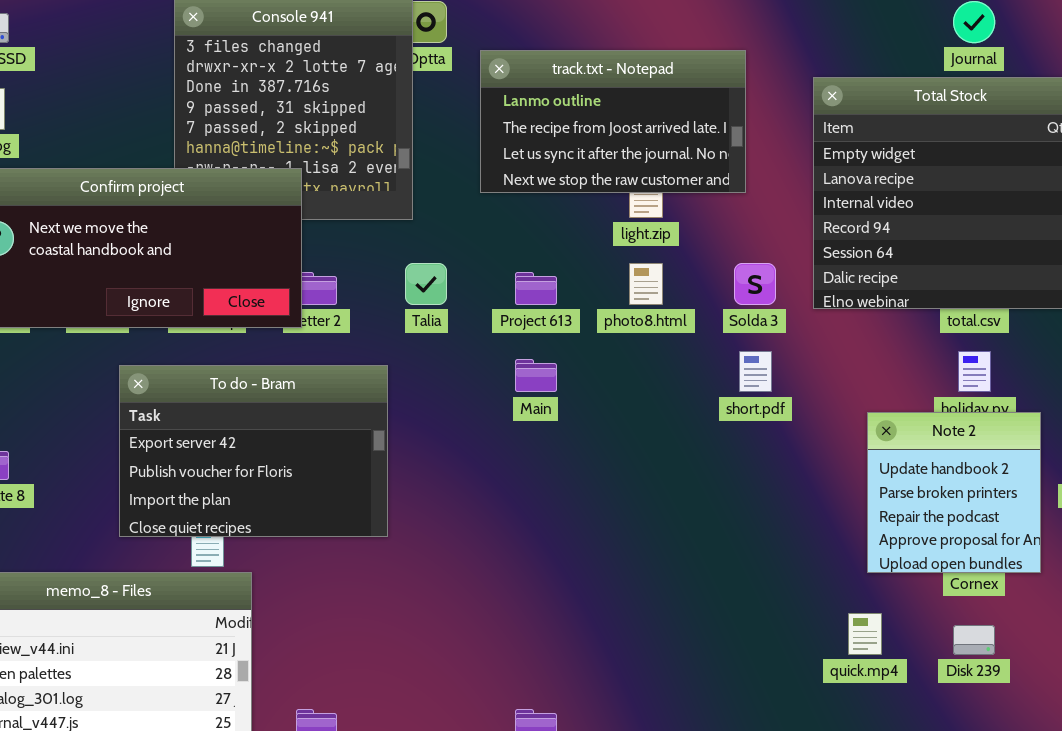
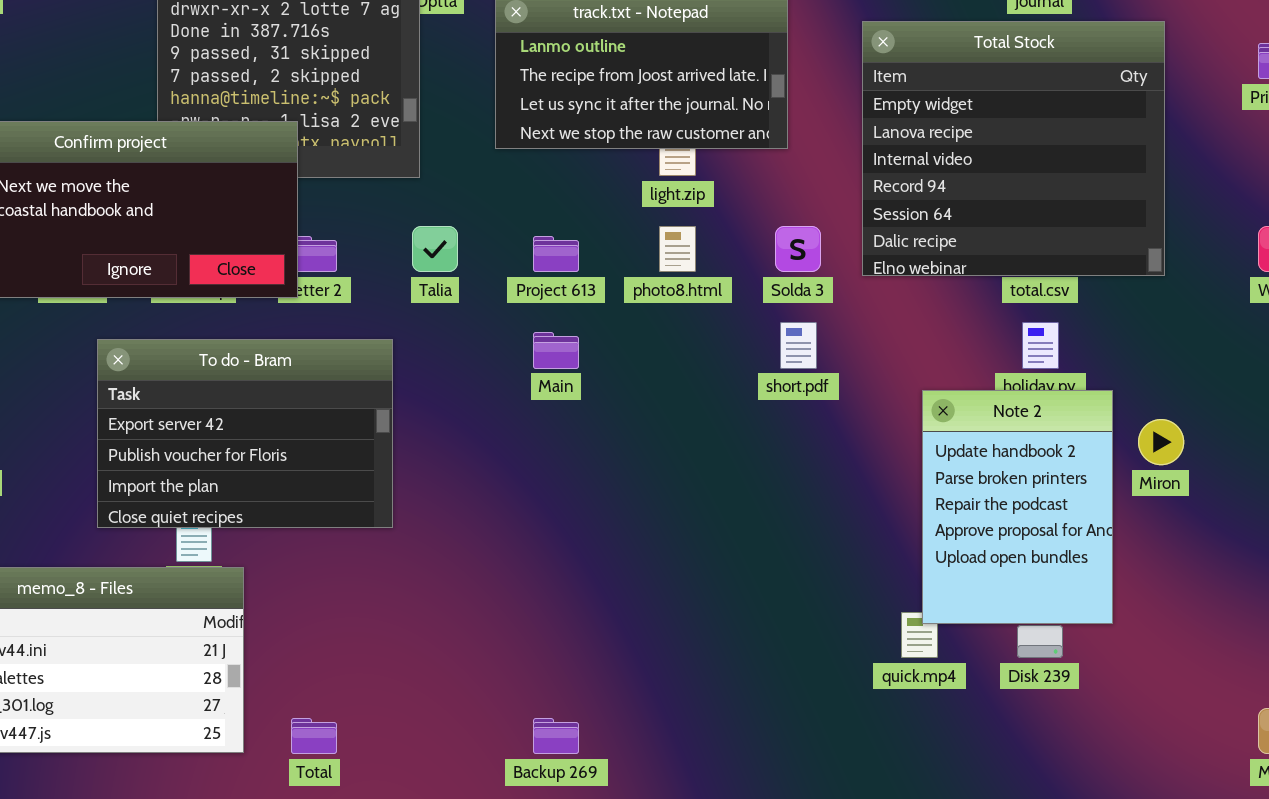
Note 2: [867,412,1041,573] -> [922,390,1113,624], resized

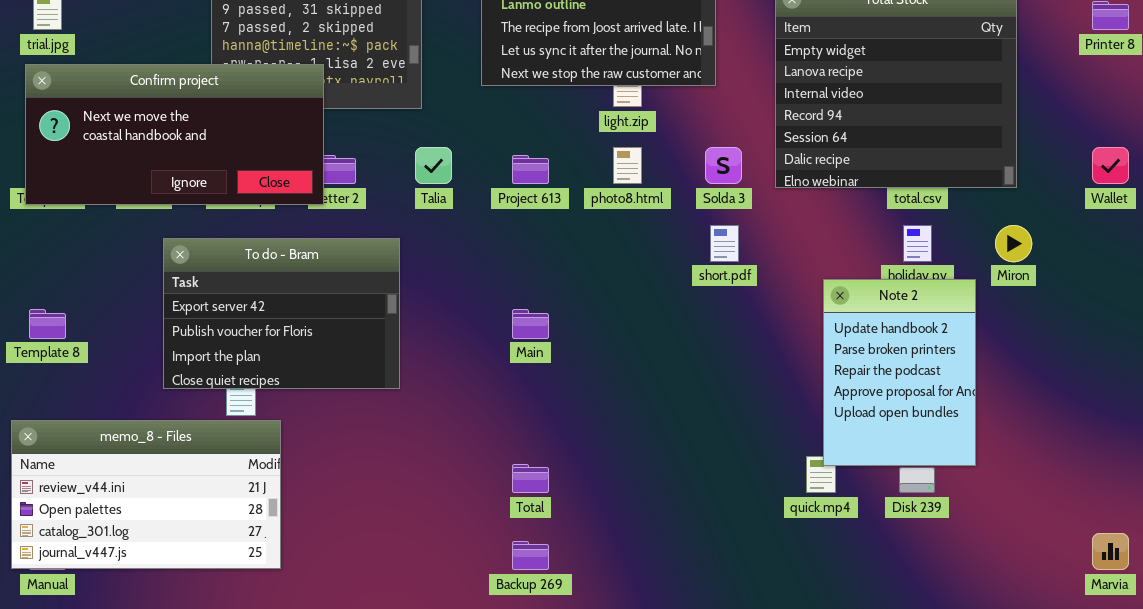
Main: [533,332,579,369] -> [512,309,549,339], moved
Miron: [1138,419,1184,465] -> [995,225,1032,262], moved
Total: [291,718,337,754] -> [512,464,549,493], moved

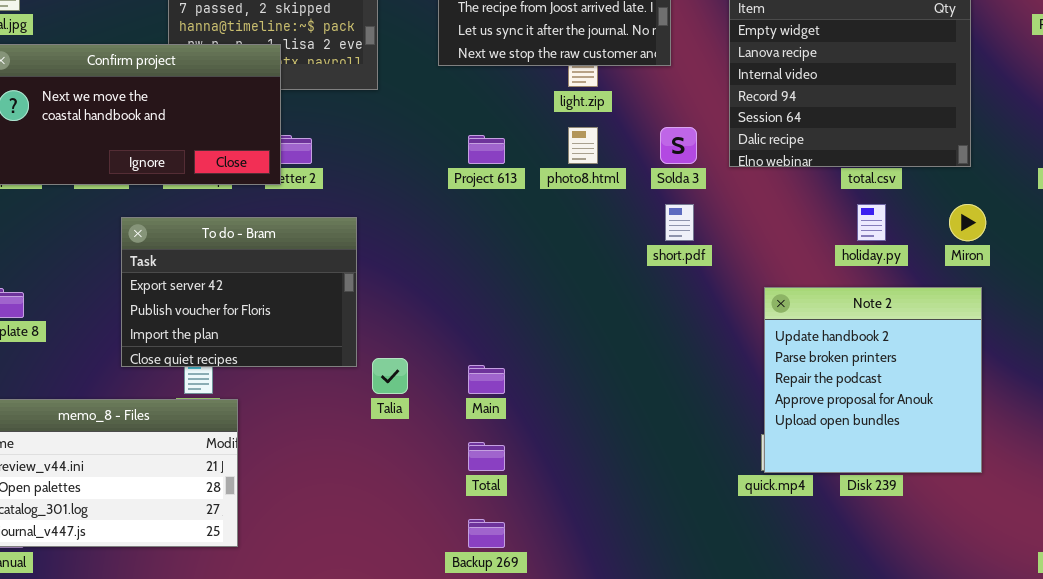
Talia: [415,147,452,184] -> [372,358,408,394], moved
Note 2: [823,279,976,466] -> [764,287,982,473], moved, resized
Main: [512,309,549,339] -> [468,365,505,394], moved

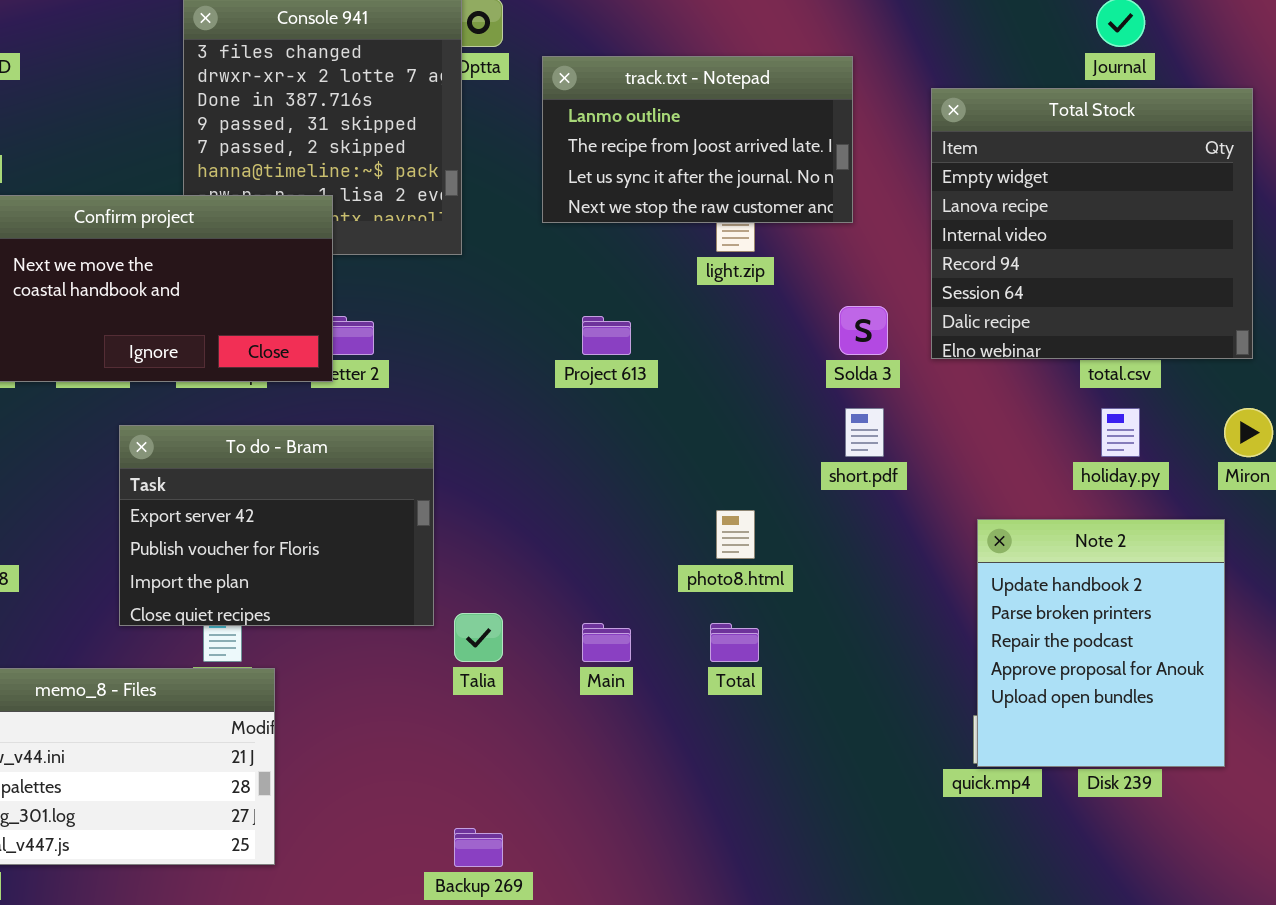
photo8.html: [568,127,598,164] -> [716,510,755,559], moved
Note 2: [764,287,982,473] -> [977,519,1225,767], resized
Total: [468,442,505,471] -> [710,623,759,662], moved
Backup 269: [468,519,505,548] -> [454,828,503,867], moved

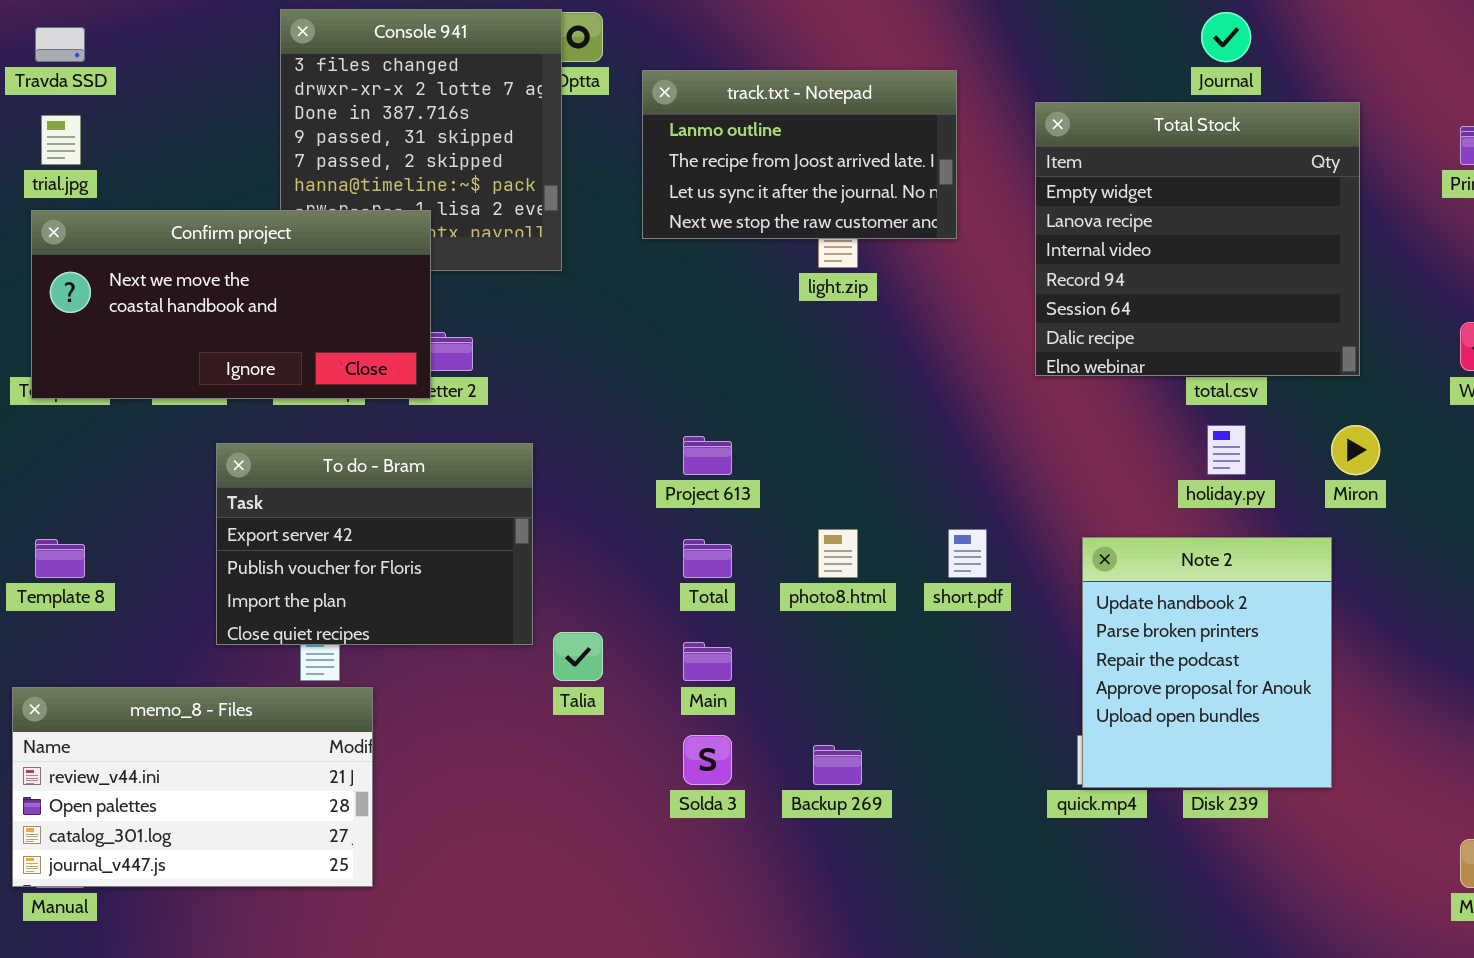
Solda 3: [839,306,888,355] -> [683,735,732,785], moved
Project 613: [582,316,631,355] -> [683,436,732,475], moved
short.pdf: [845,408,884,457] -> [948,529,987,578], moved
Total: [710,623,759,662] -> [683,539,732,578], moved
Backup 269: [454,828,503,867] -> [813,745,862,785], moved

